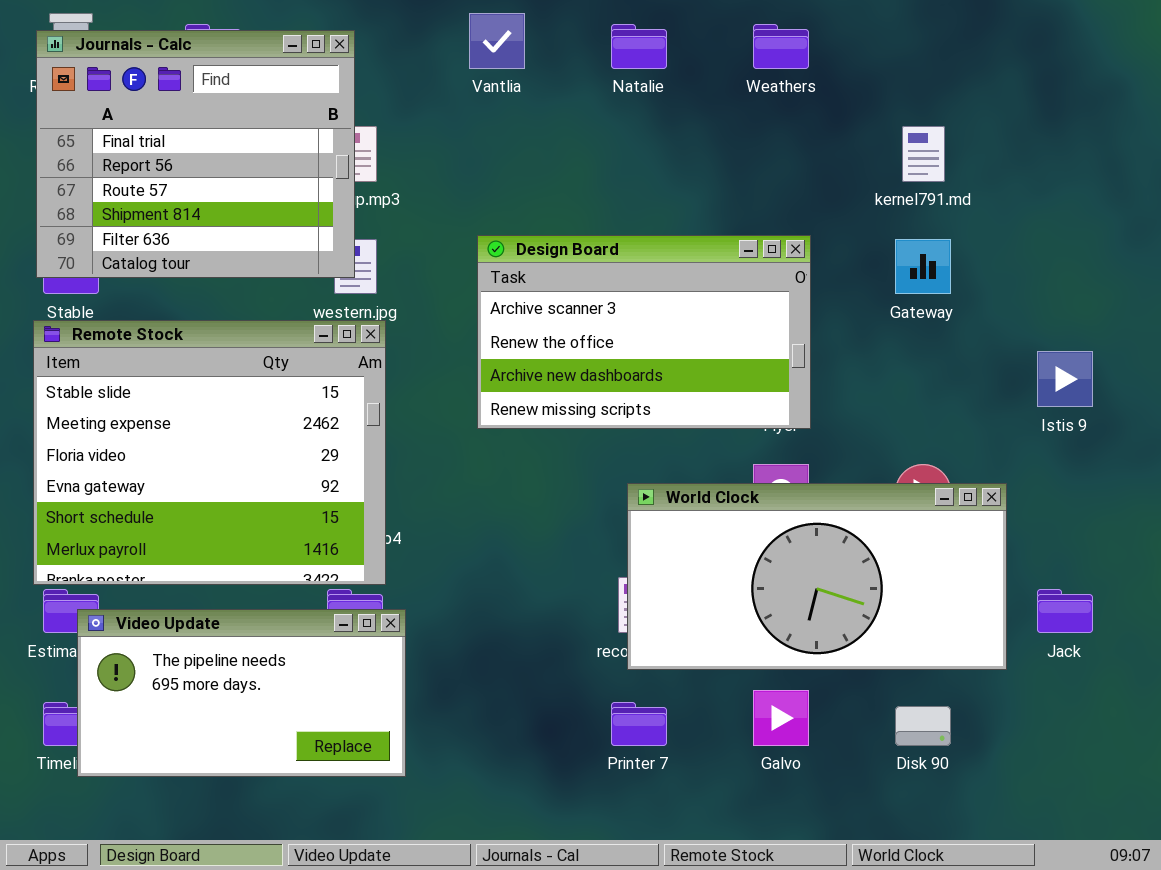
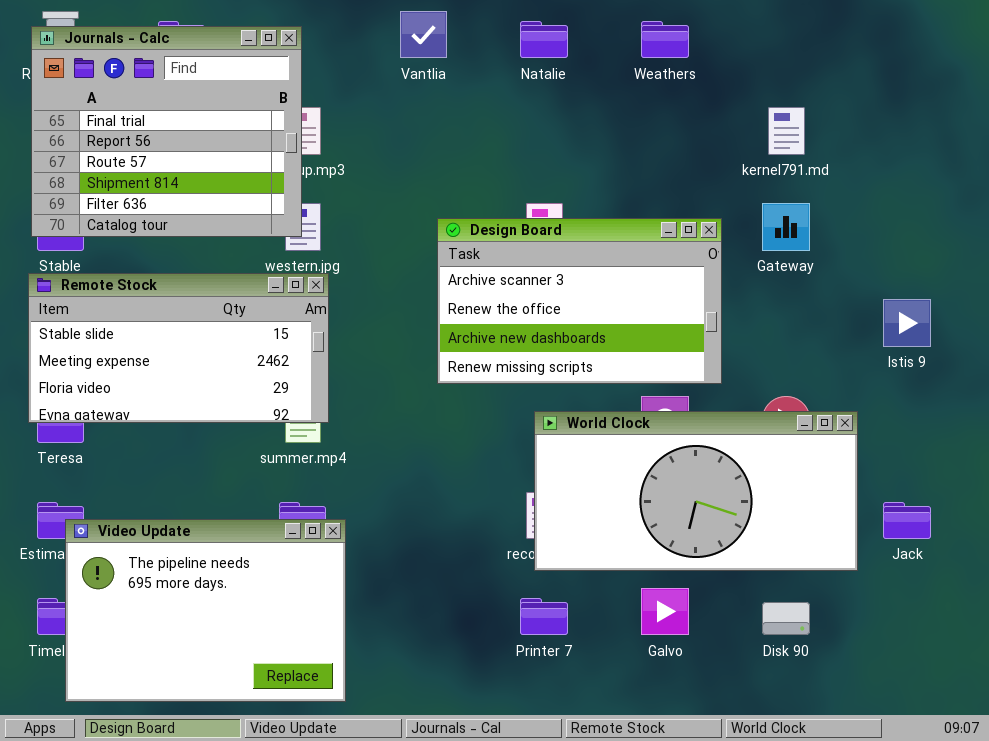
Design Board: [477,235,811,429] -> [437,218,722,384], moved
Remote Stock: [33,320,386,585] -> [28,273,329,423], resized
Video Update: [77,609,406,777] -> [65,519,346,702], resized

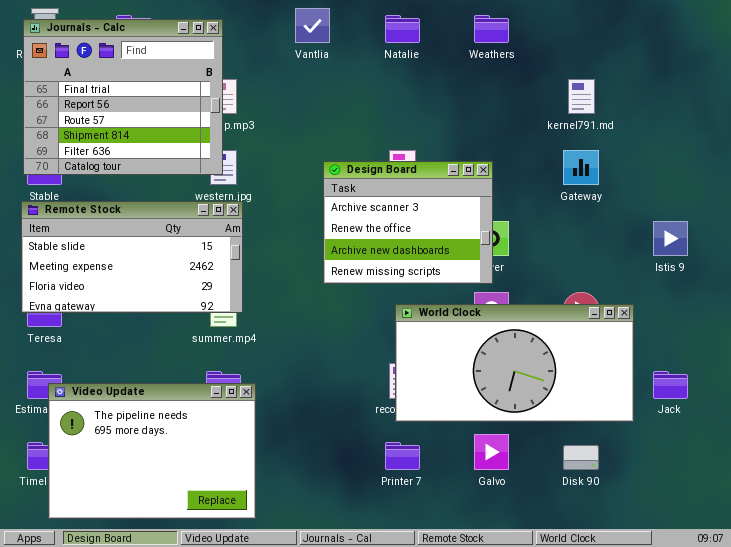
Design Board: [437,218,722,384] -> [323,161,493,284], resized

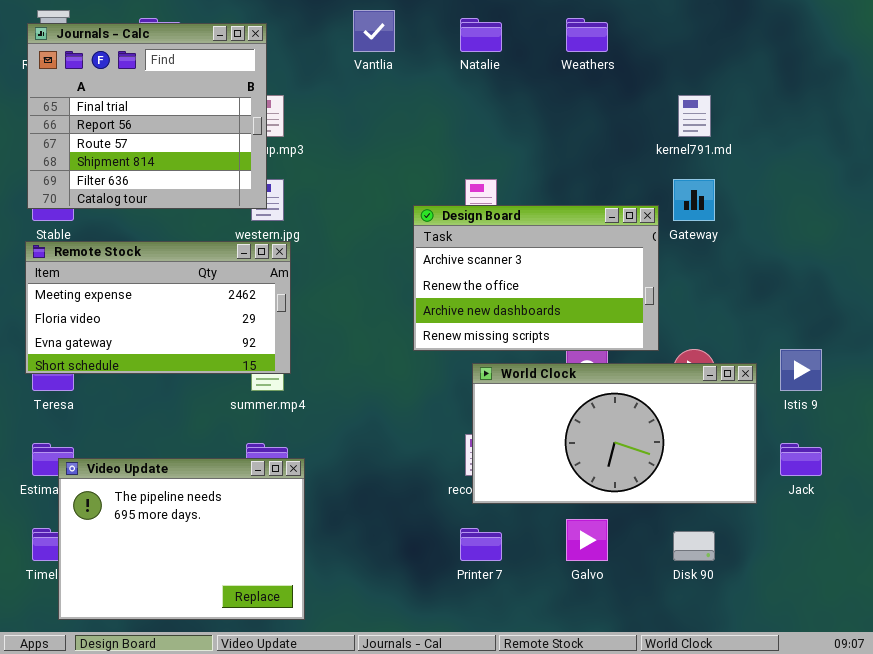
Design Board: [323,161,493,284] -> [413,205,659,351], moved, resized
Remote Stock: [21,201,243,313] -> [25,241,291,374], scrolled down 1 row
Istis 9: [653,221,688,256] -> [780,349,822,391], moved

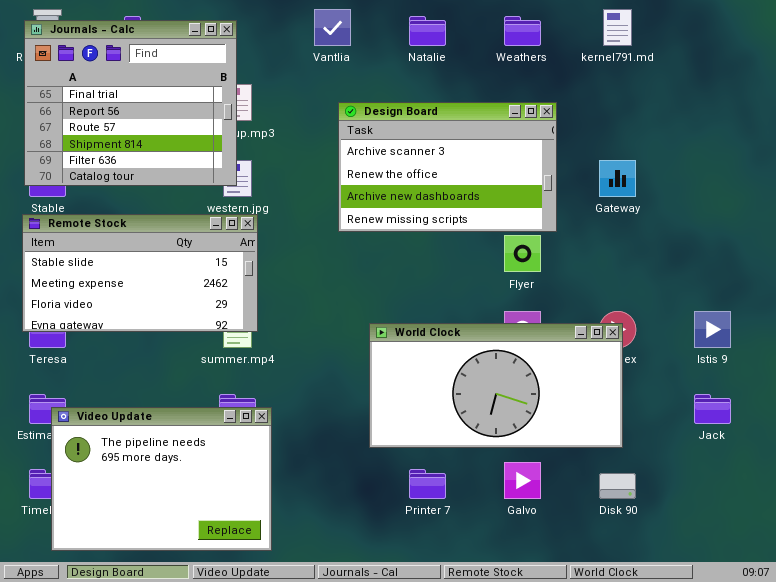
kernel791.md: [678,95,711,137] -> [603,9,632,46], moved
Design Board: [413,205,659,351] -> [338,102,557,232], moved
Remote Stock: [25,241,291,374] -> [22,214,258,332], scrolled up 1 row
World Clock: [472,363,757,504] -> [369,323,623,448], moved

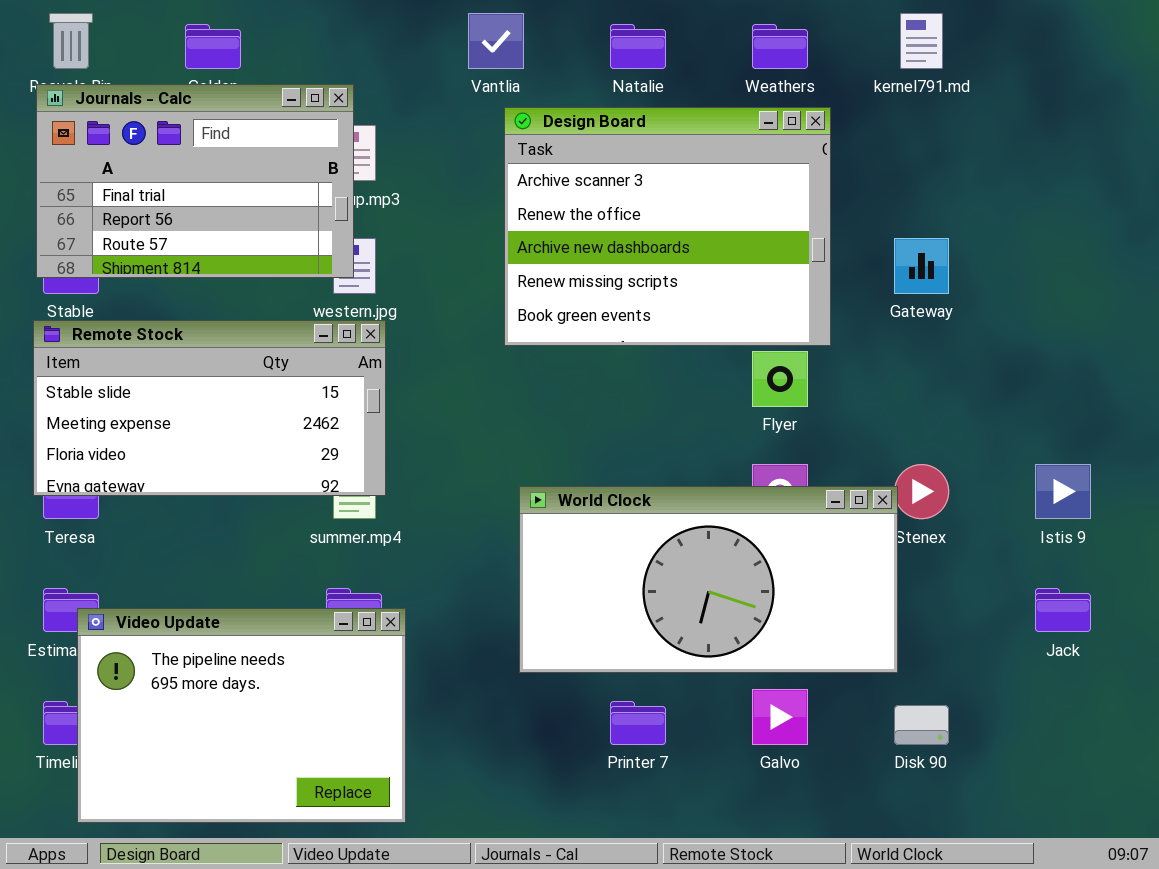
Journals - Calc: [24,20,237,186] -> [36,84,354,278], resized
Design Board: [338,102,557,232] -> [504,107,831,346], resized
World Clock: [369,323,623,448] -> [519,486,898,673], moved

